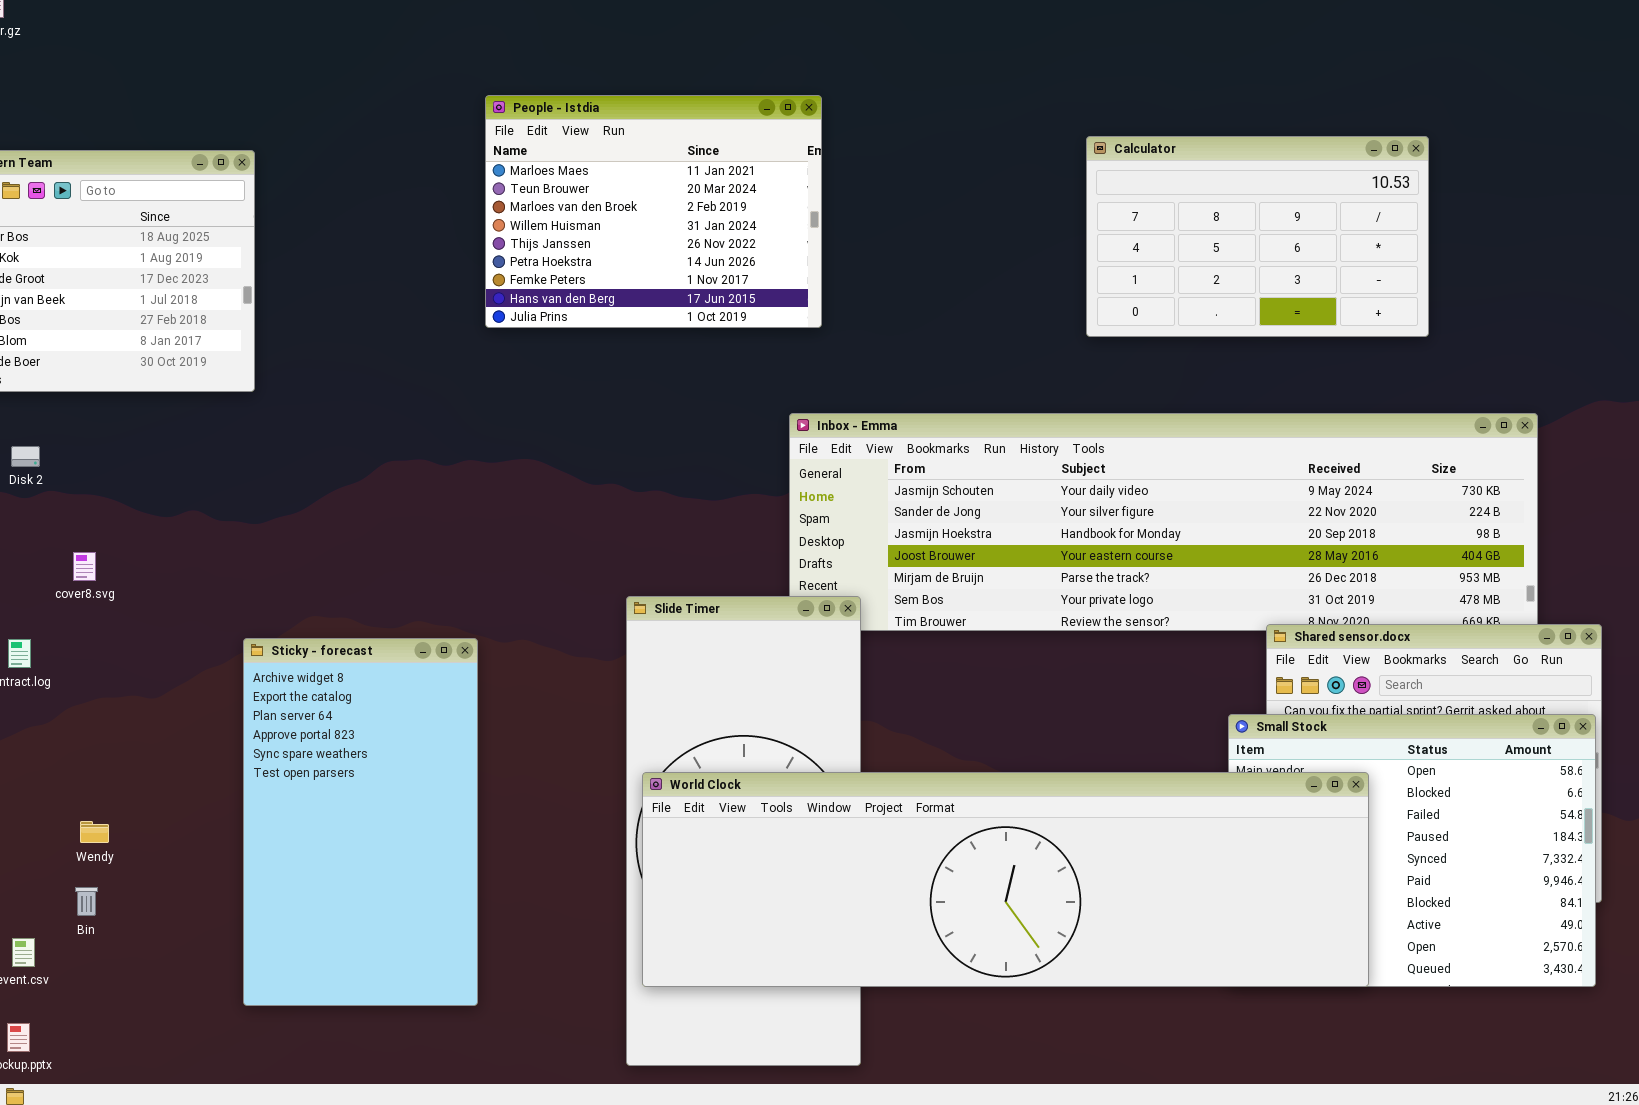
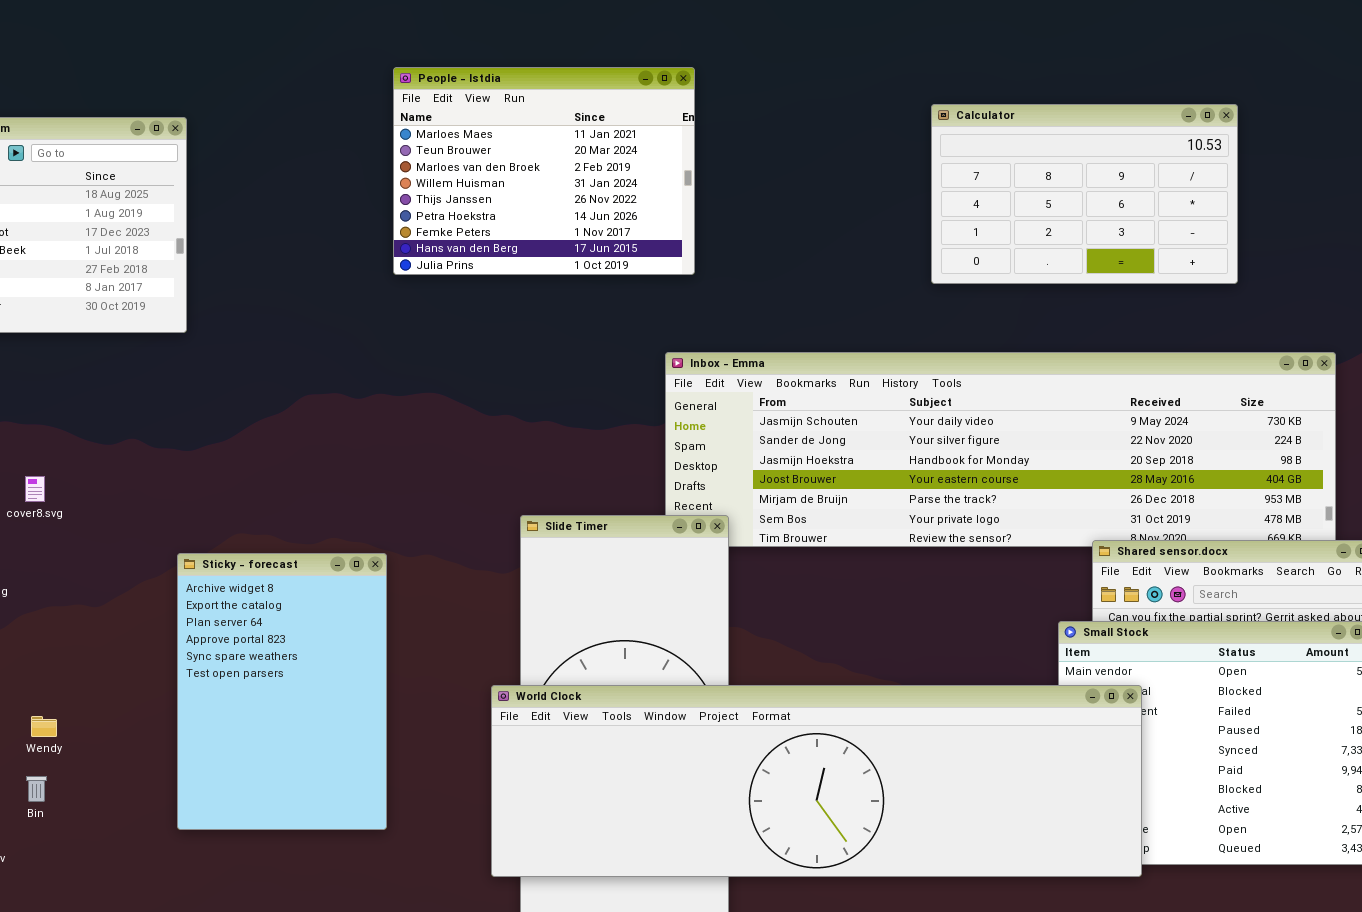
Sticky - forecast: [243,638,478,1006] -> [177,553,387,830], resized
World Clock: [642,772,1369,987] -> [491,685,1142,877], moved

